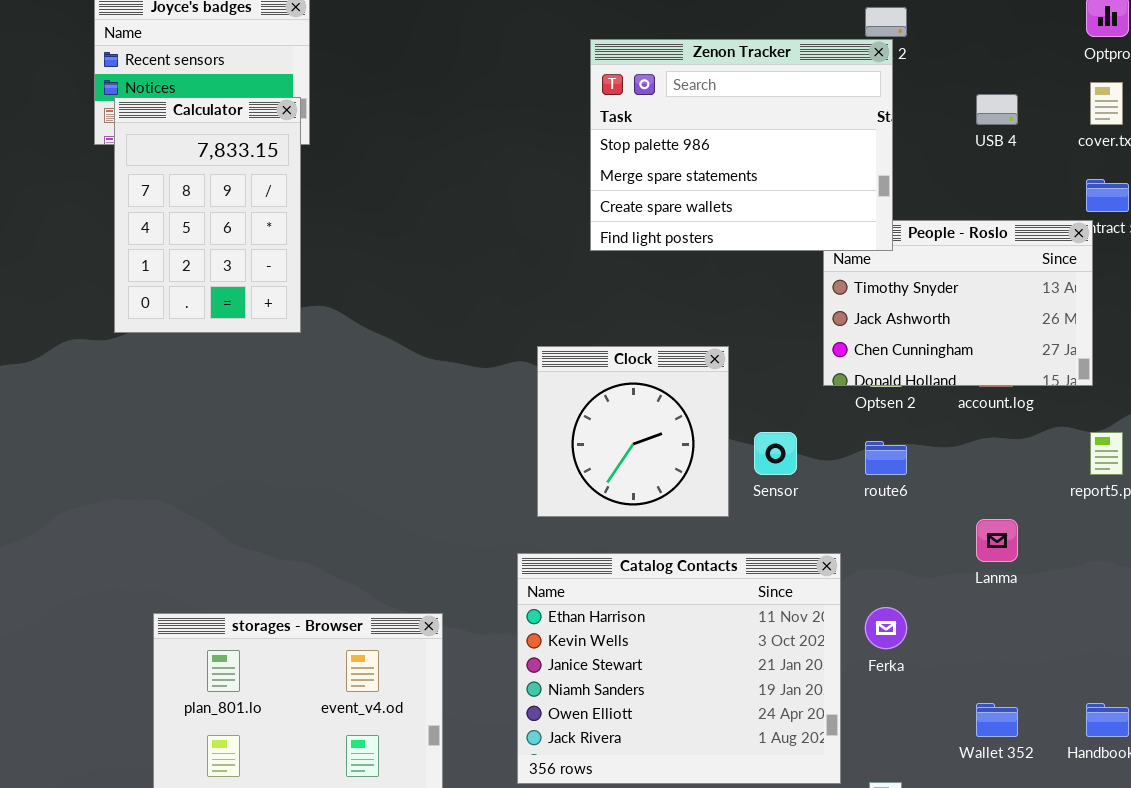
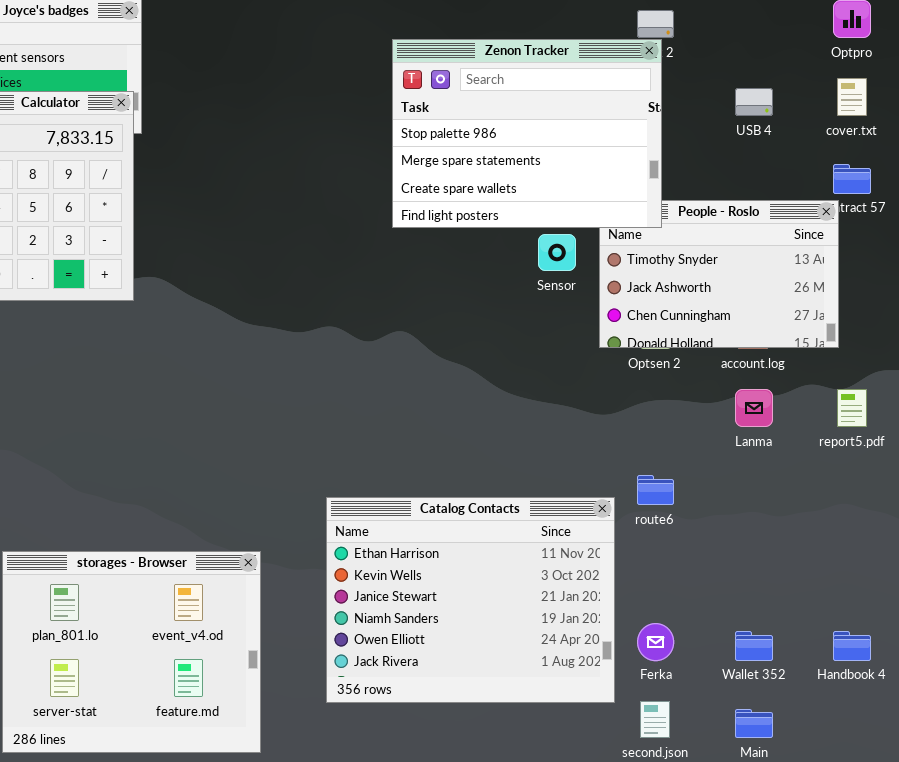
Clock: [537,346,729,517] -> none, closed
Sensor: [754,432,797,475] -> [538,234,576,271], moved
route6: [865,441,907,475] -> [637,475,674,505], moved
Lanma: [976,519,1018,562] -> [735,389,773,427], moved
Ferka: [865,607,907,649] -> [637,623,674,661], moved

